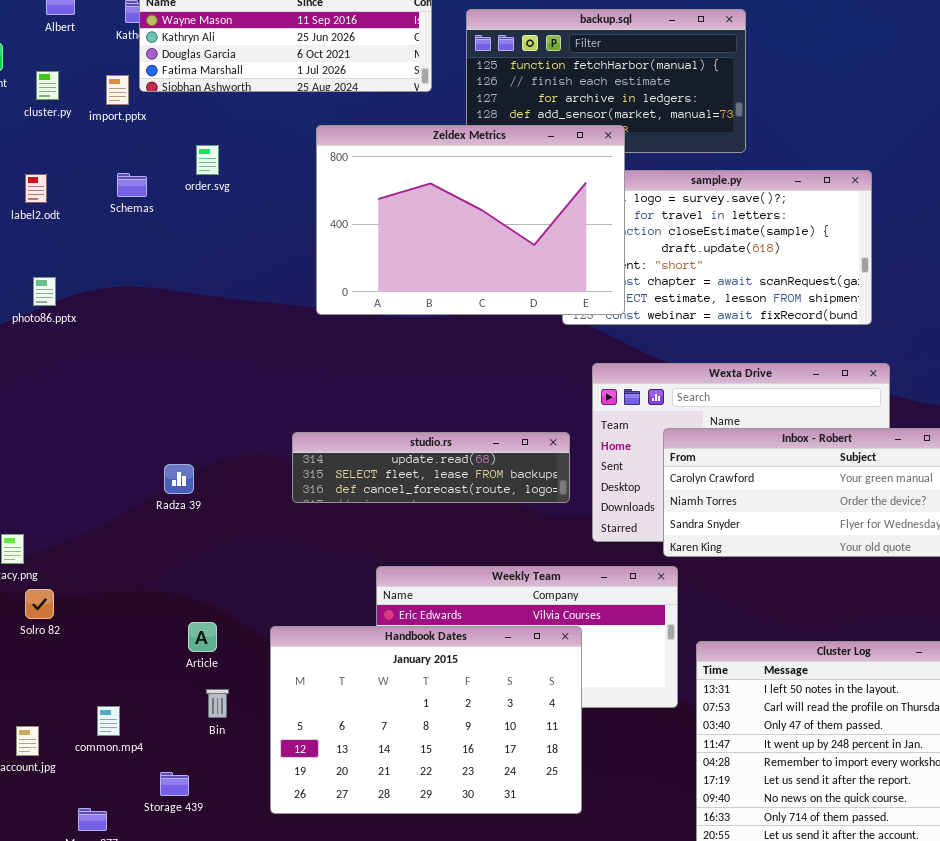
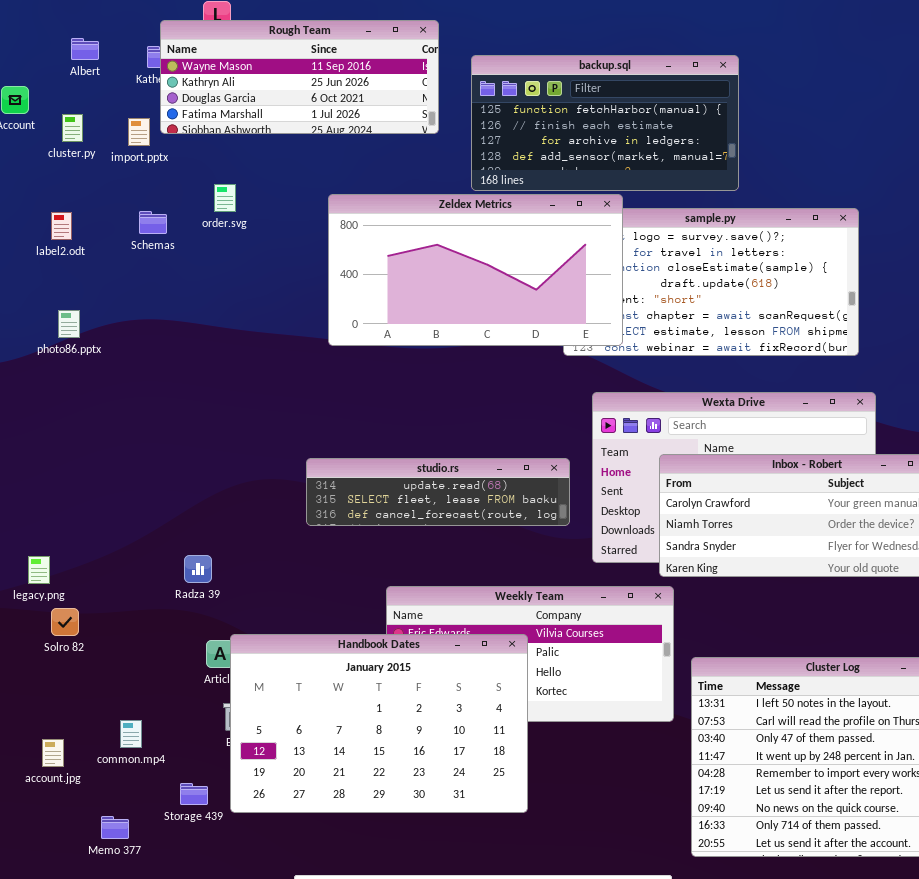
Zeldex Metrics: [316,125,625,315] -> [328,194,623,346], resized
Radza 39: [164,464,194,494] -> [184,555,212,583], moved
Handbook Dates: [270,626,582,814] -> [230,634,528,813], moved

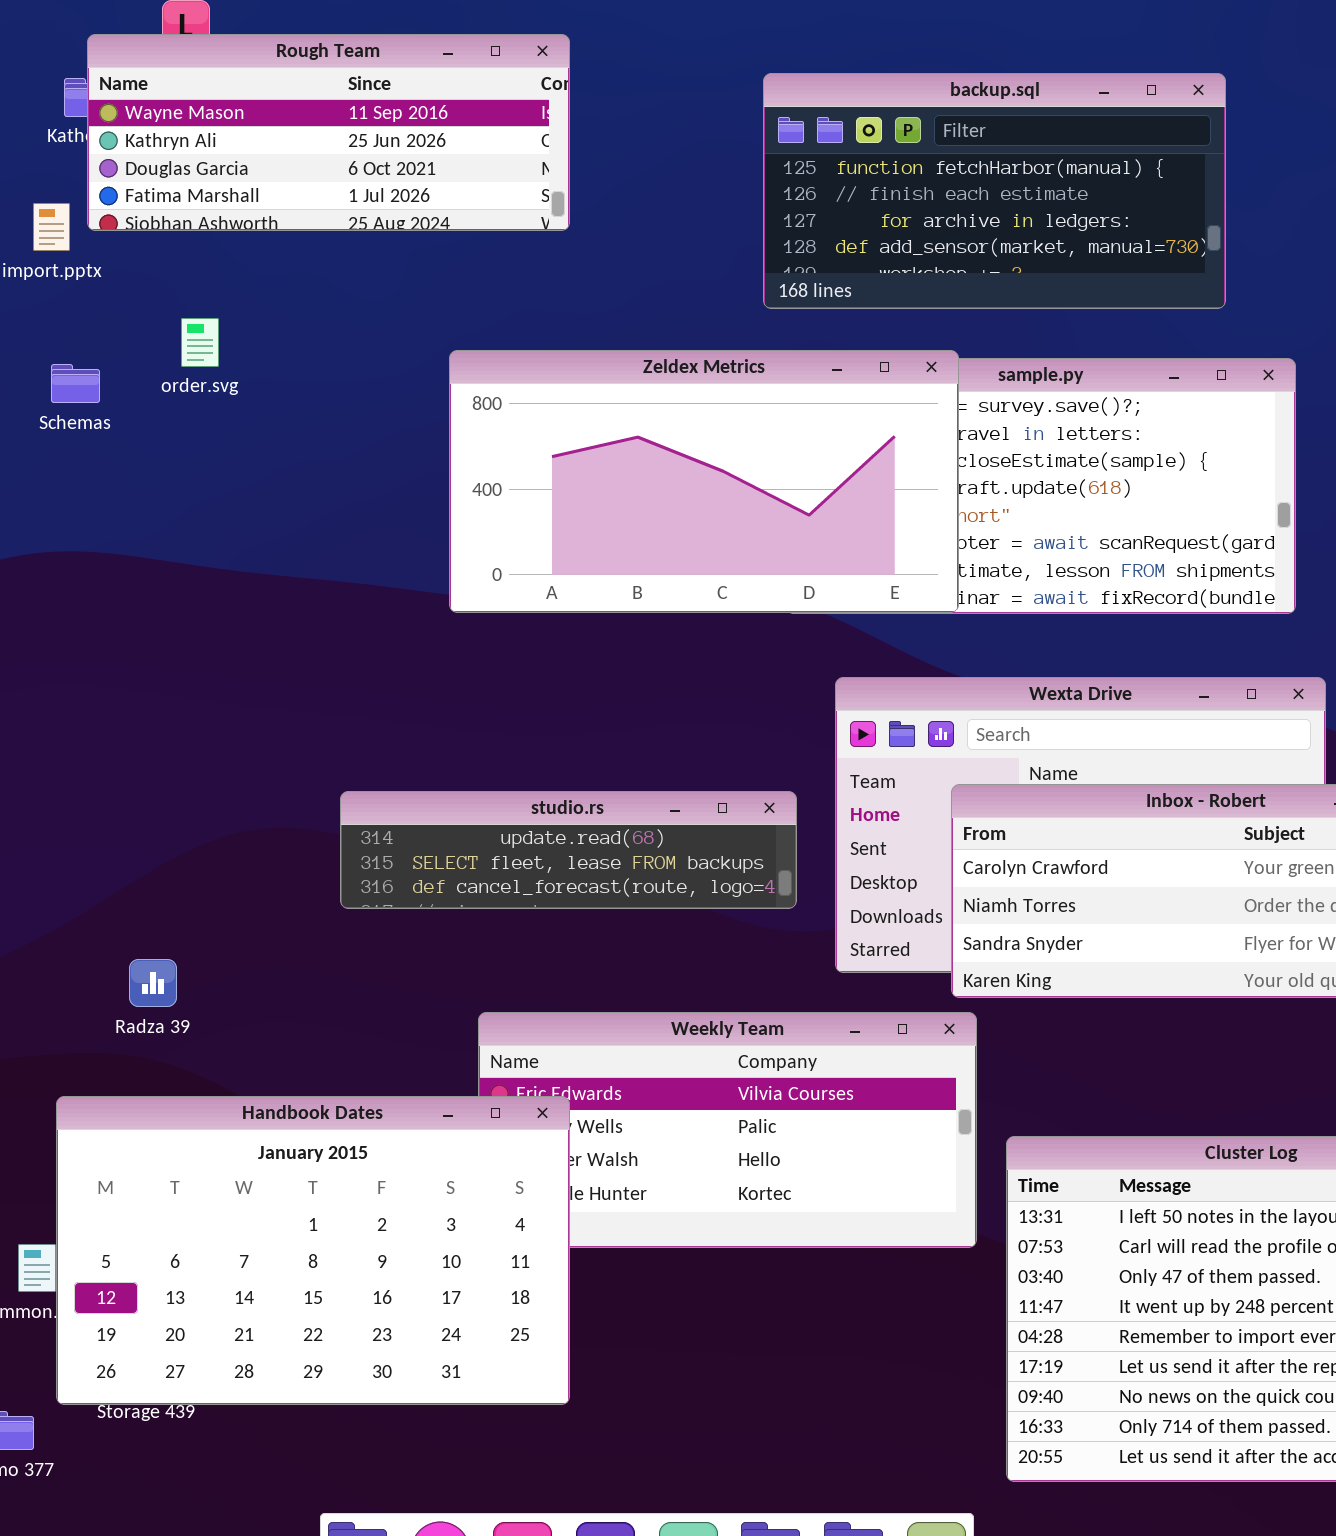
backup.sql: [471,55,739,191] -> [763,73,1226,309], moved
Zeldex Metrics: [328,194,623,346] -> [449,350,959,613], moved
Handbook Dates: [230,634,528,813] -> [56,1096,570,1405], moved

